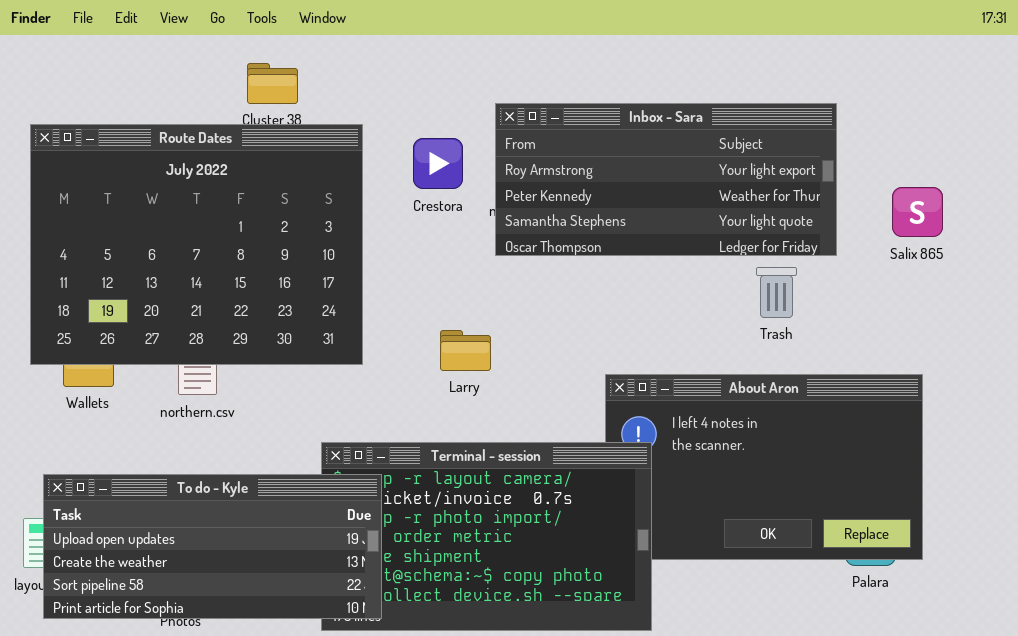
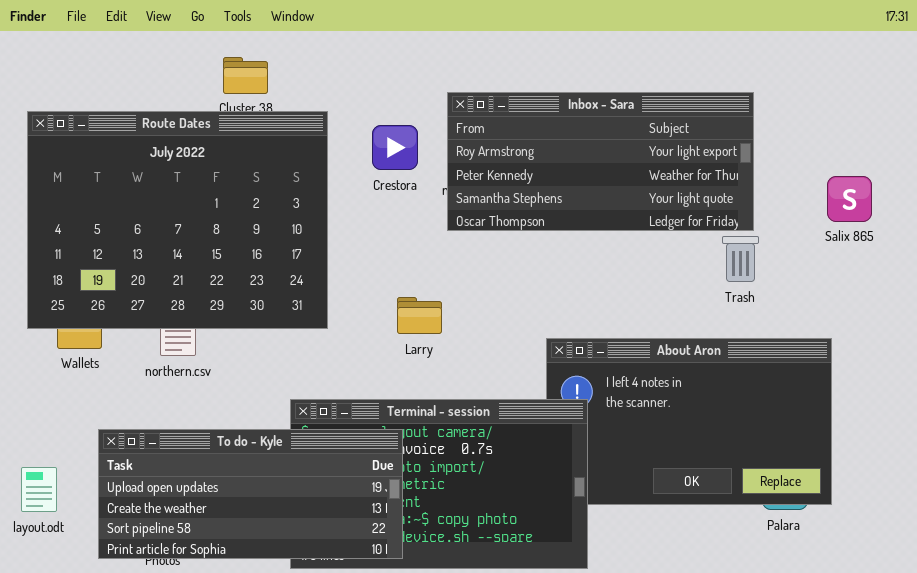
Salix 865: [892,187,943,237] -> [827,176,872,222], moved
Trash: [756,267,797,318] -> [722,236,759,282], moved
To do - Kyle: [43,474,382,619] -> [98,429,403,559], moved

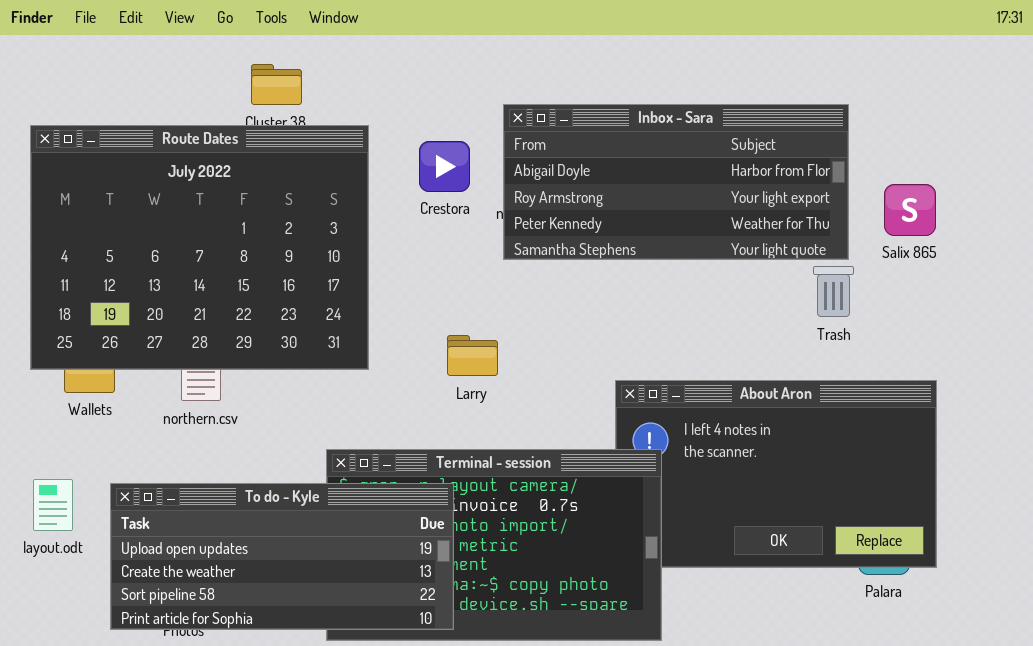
Inbox - Sara: [447,92,754,231] -> [503,104,849,260], scrolled up 1 row
Salix 865: [827,176,872,222] -> [884,184,936,236], moved
layout.odt: [21,467,57,512] -> [33,479,73,531], moved

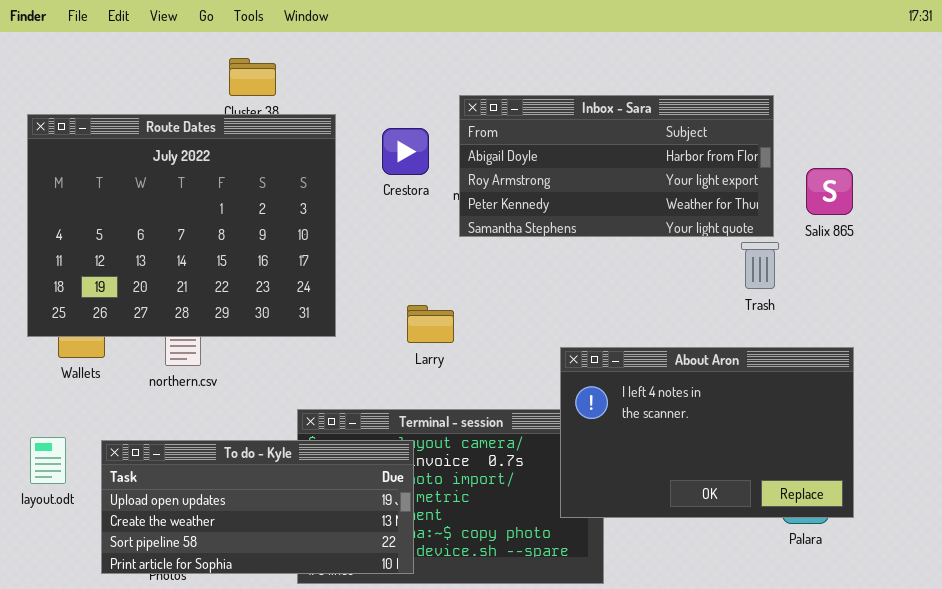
About Aron: [615,380,937,568] -> [560,347,854,518], raised

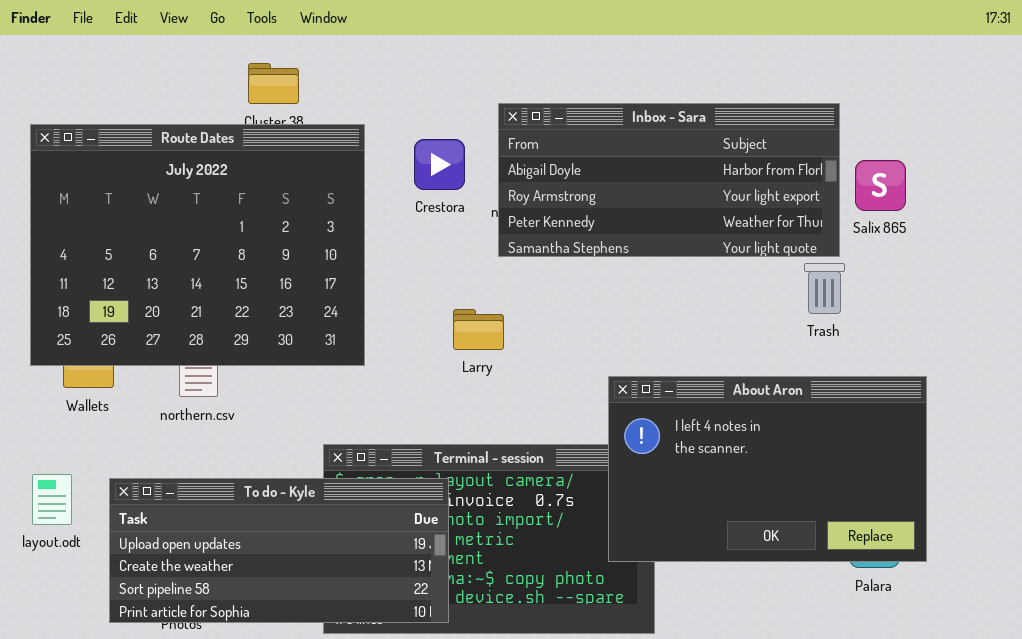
Salix 865: [806,168,853,215] -> [855,160,906,211], moved
Larry: [407,305,454,343] -> [453,309,504,350], moved

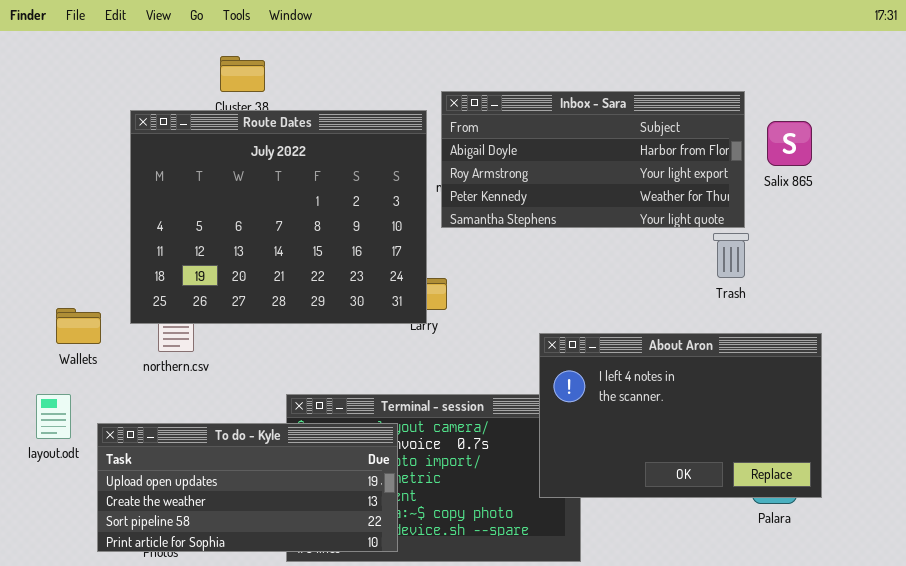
Route Dates: [30,124,365,366] -> [130,110,427,324], moved
Salix 865: [855,160,906,211] -> [767,121,812,166], moved
layout.odt: [32,474,72,525] -> [36,394,71,439], moved

